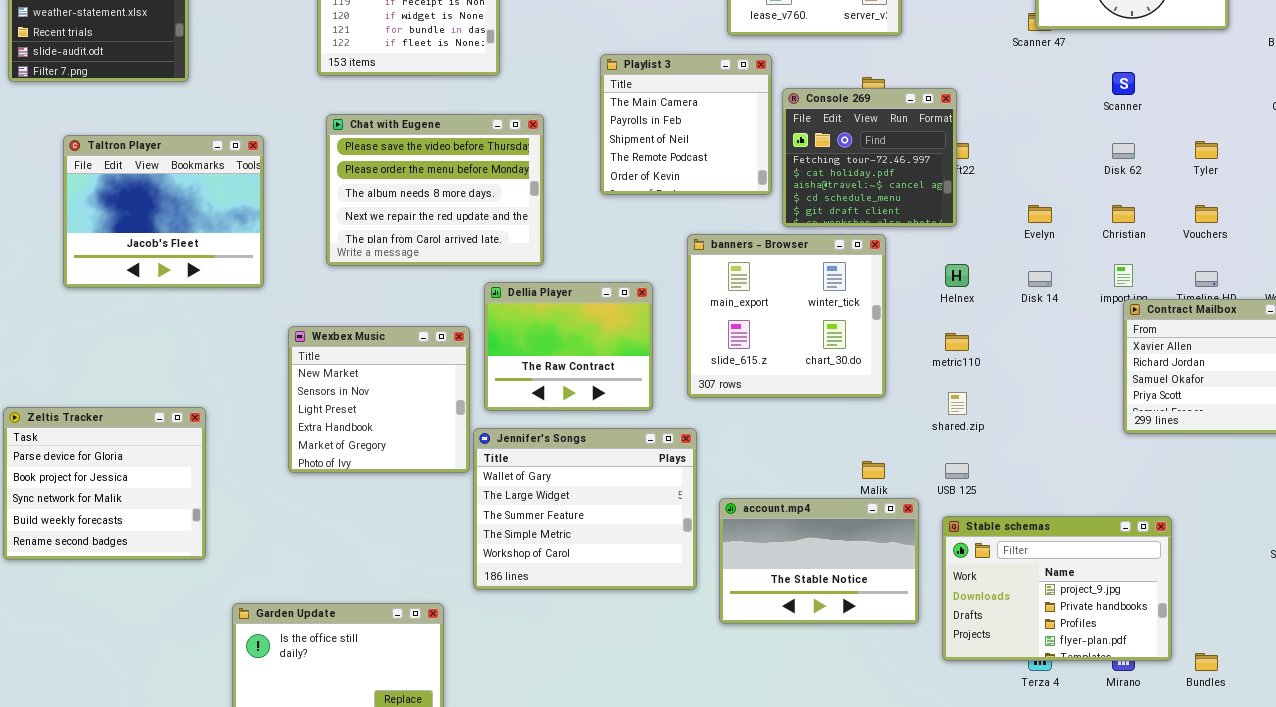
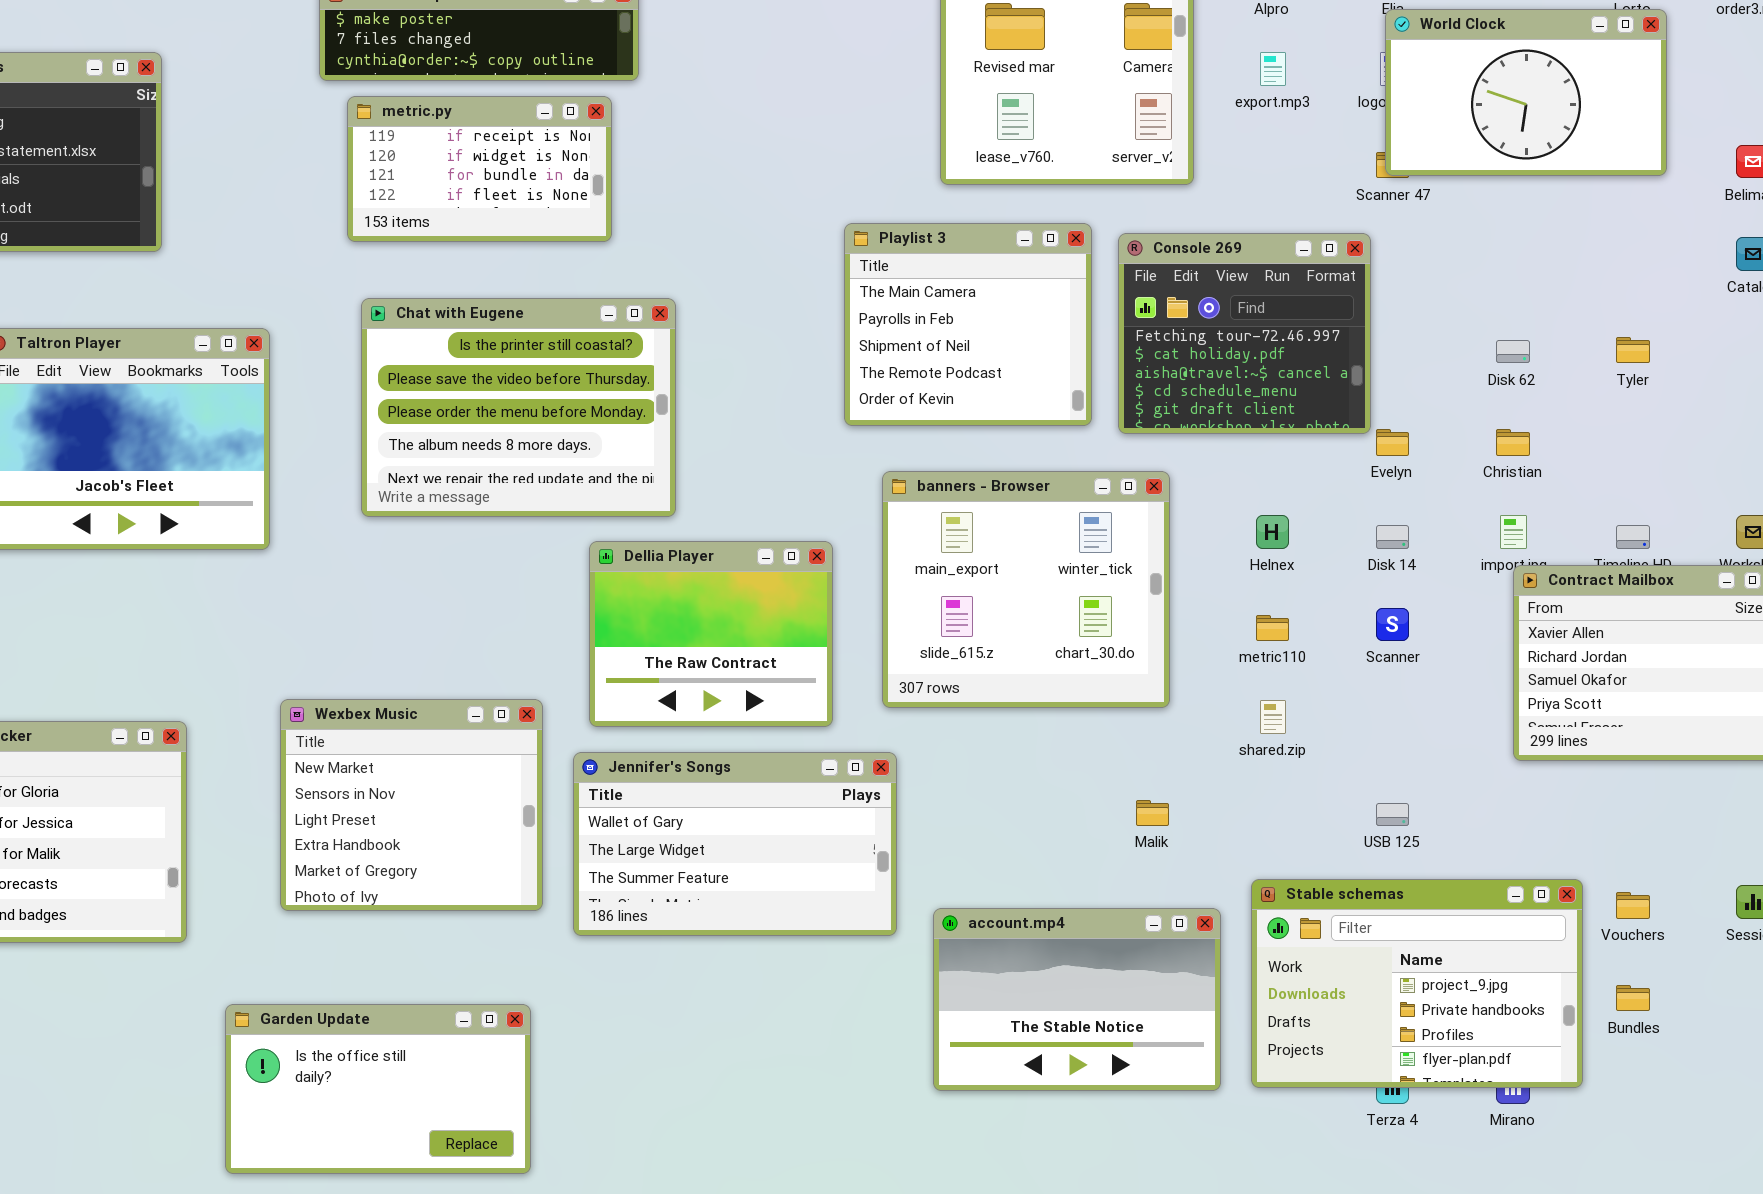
Playlist 3: [600,54,772,195] -> [844,223,1092,426], moved
Scanner: [1112,72,1135,95] -> [1376,608,1409,641], moved
Console 269: [782,88,957,227] -> [1118,233,1371,434], moved
Chat with Eugene: [326,114,544,266] -> [361,298,676,517], scrolled up 1 row
Vouchers: [1195,205,1218,223] -> [1616,892,1650,919], moved
Wexbex Music: [288,326,470,473] -> [280,699,543,911], moved
Jennifer's Songs: [473,428,697,590] -> [573,752,897,936], resized
USB 125: [945,463,969,479] -> [1376,803,1409,826], moved
account.mp4: [719,498,919,624] -> [933,908,1221,1091], moved
Bundles: [1195,653,1218,671] -> [1616,985,1650,1011], moved

